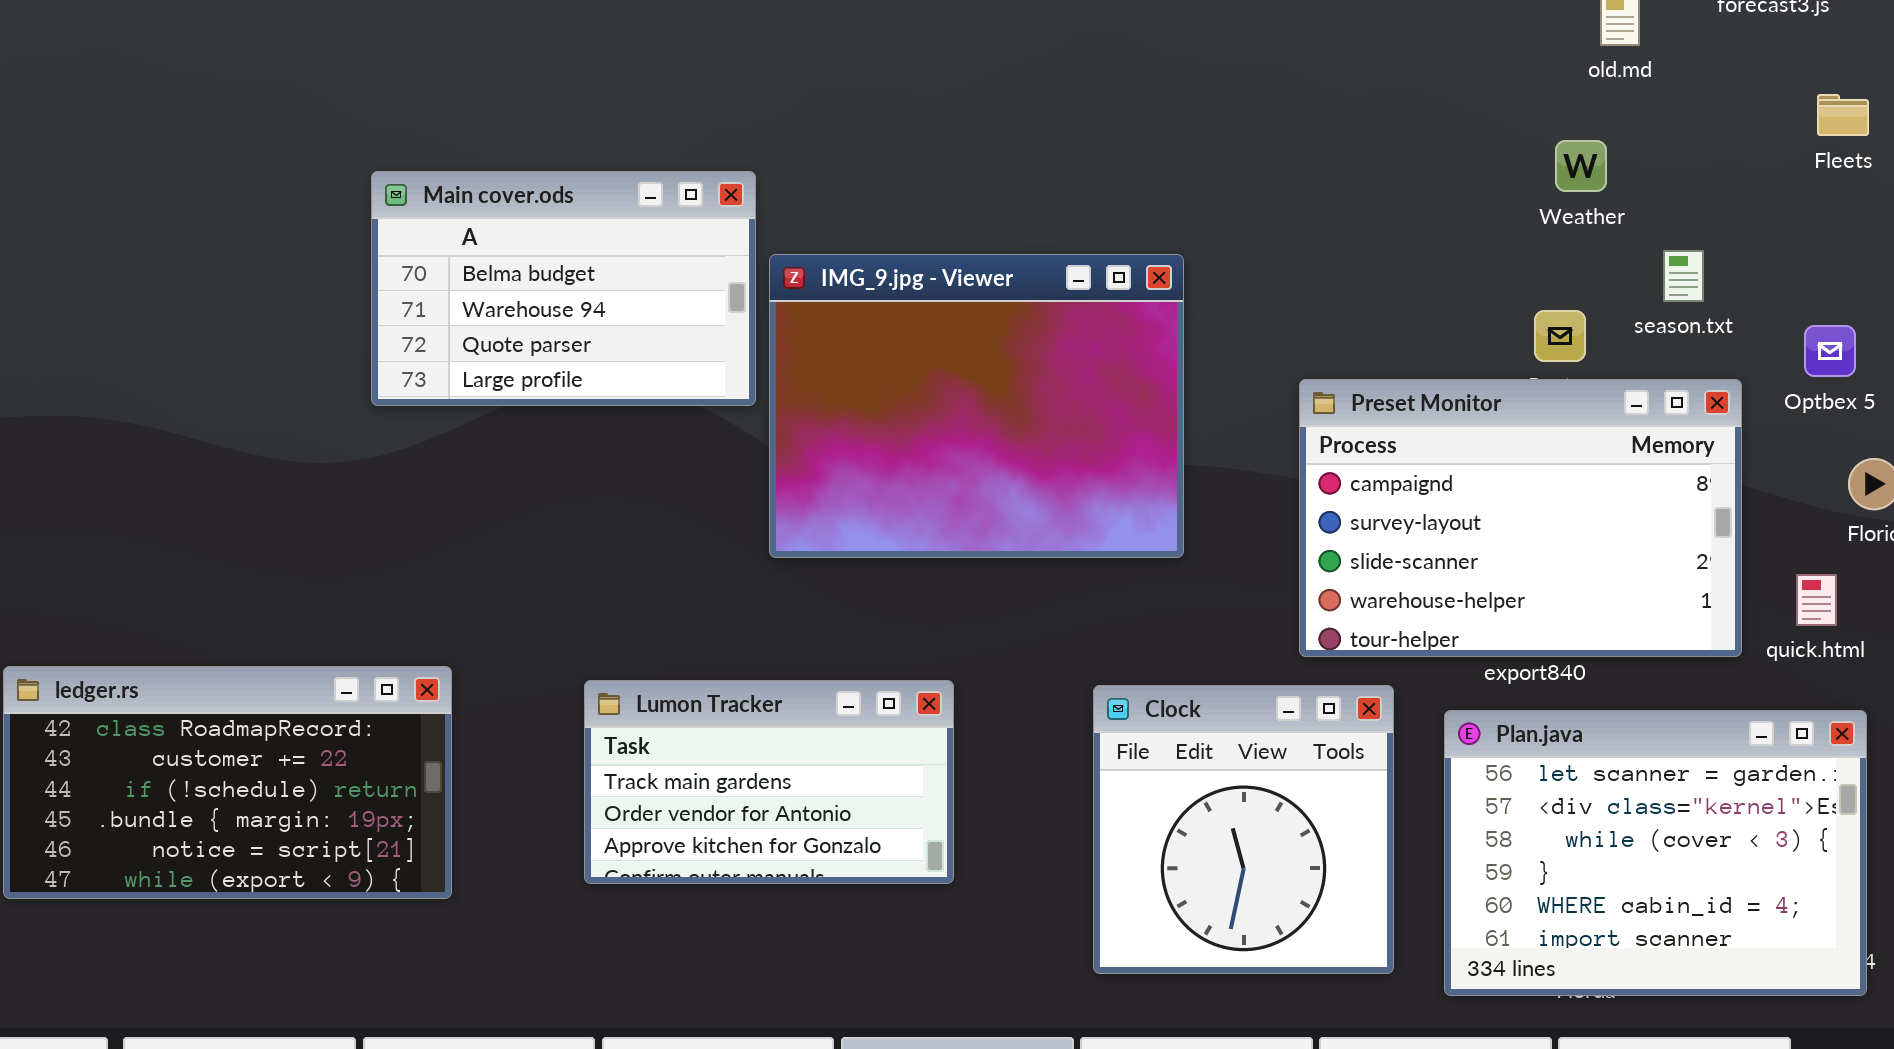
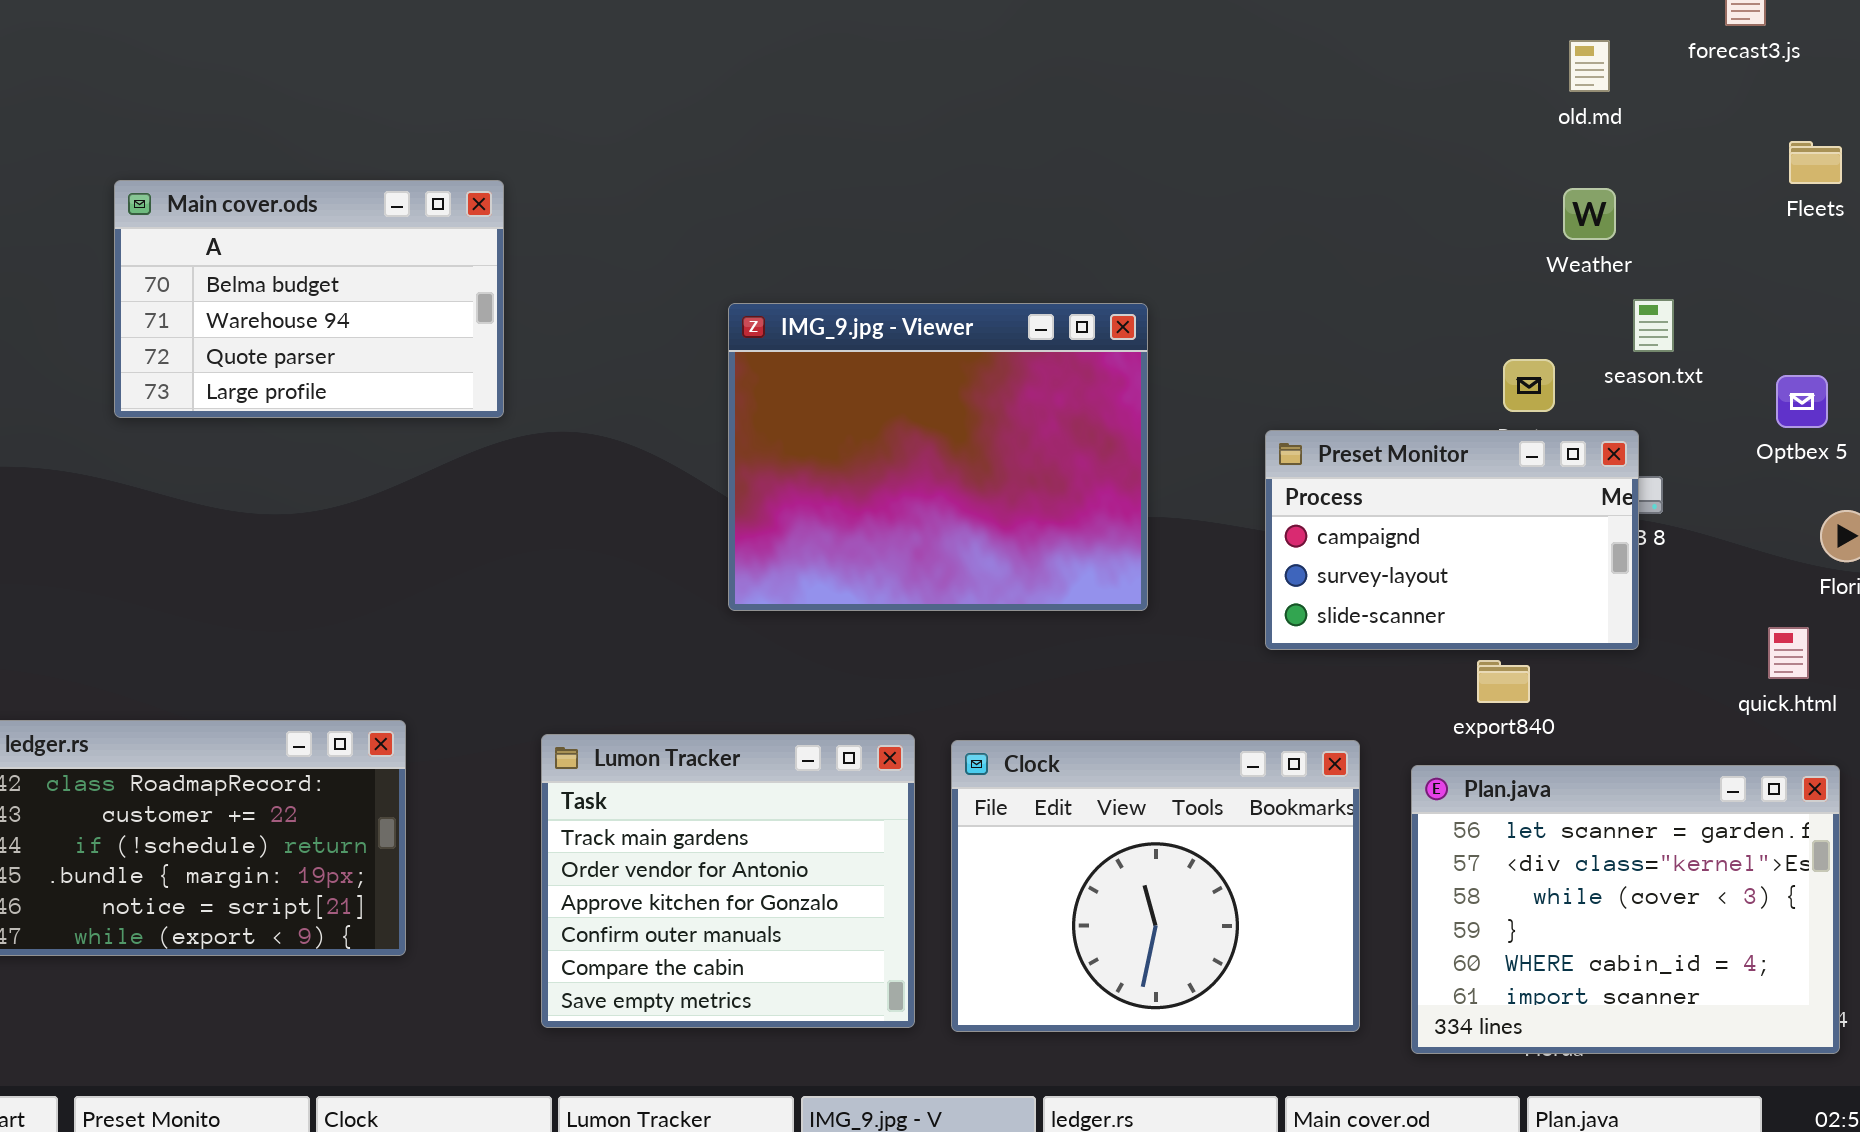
Weather: [1555,140,1607,192] -> [1563,188,1616,240], moved
Main cover.ods: [371,171,756,406] -> [114,180,504,418], moved
Preset Monitor: [1299,379,1742,657] -> [1265,430,1639,650], resized
Lumon Tracker: [584,680,954,884] -> [541,734,915,1028], resized
Clock: [1093,685,1394,974] -> [951,740,1360,1032], resized

